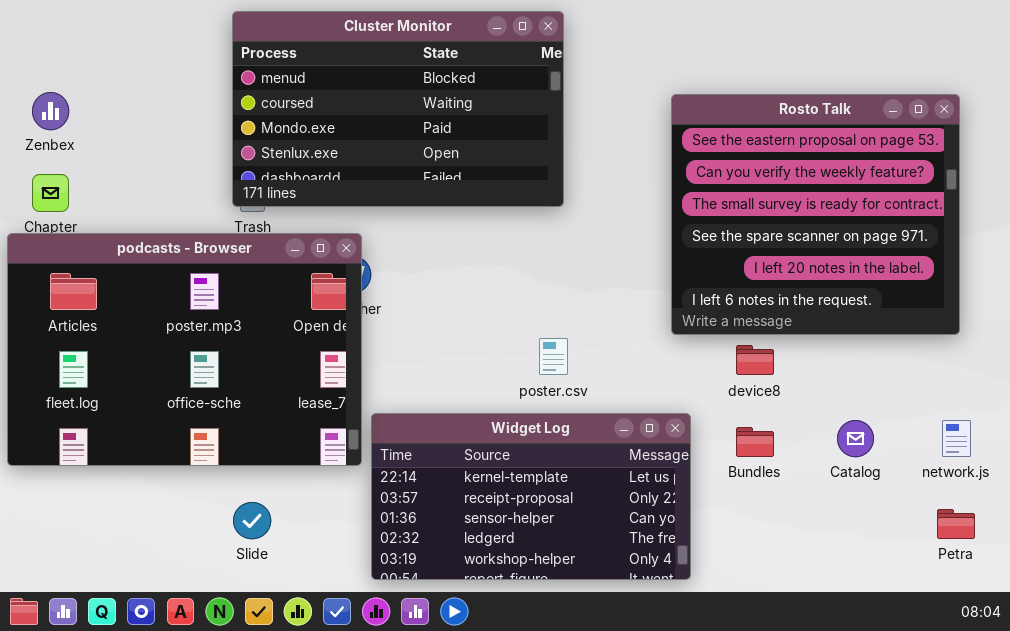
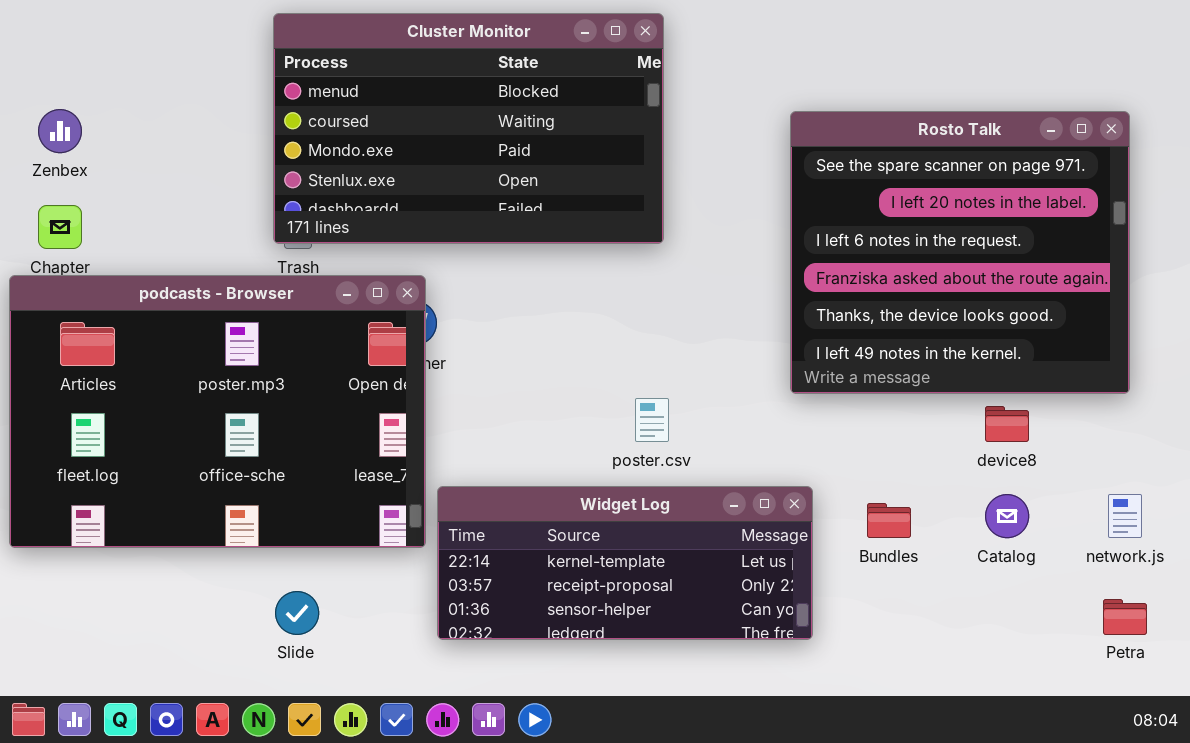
Rosto Talk: [671,94,960,335] -> [790,111,1130,394], scrolled down 3 rows
device8: [736,345,774,375] -> [985,406,1029,442], moved
Widget Log: [371,413,691,580] -> [437,486,813,640], resized

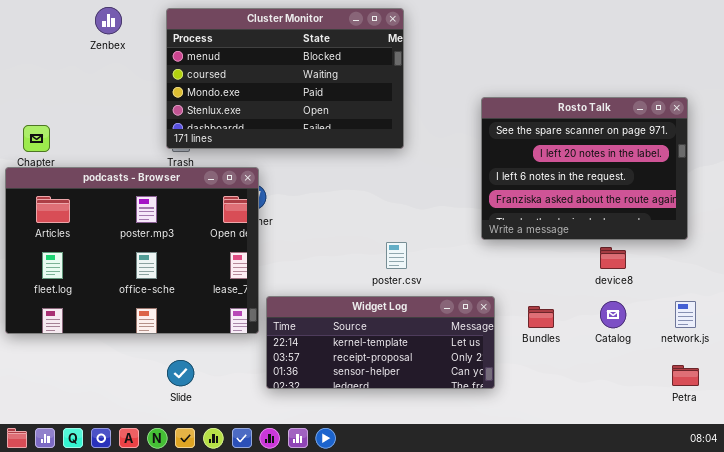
Zenbex: [38,109,82,153] -> [95,7,122,34], moved
Rosto Talk: [790,111,1130,394] -> [481,97,688,240], resized

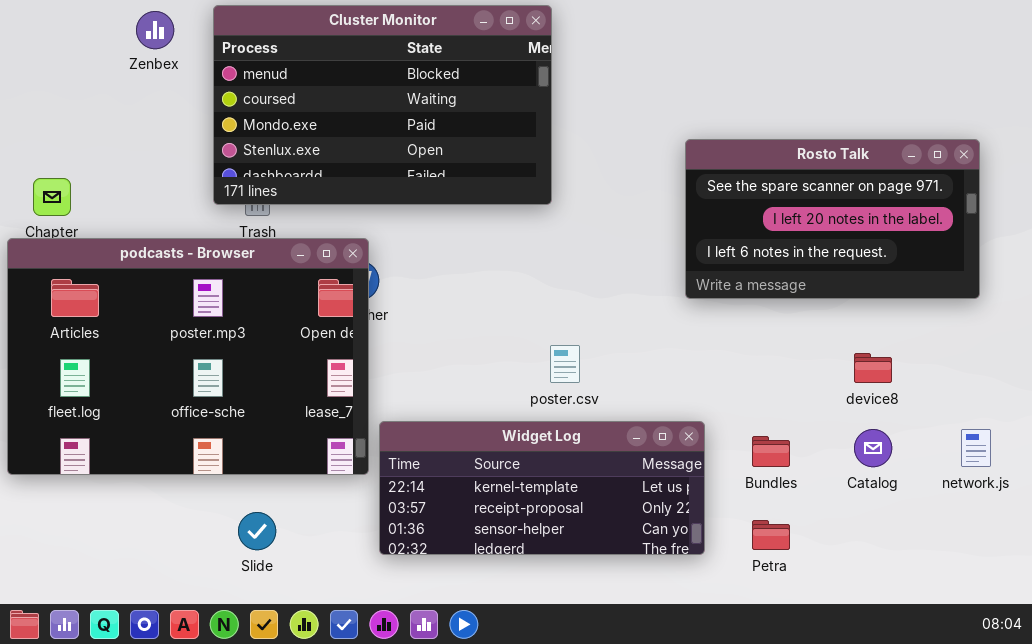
Cluster Monitor: [166,8,404,149] -> [213,5,552,205], moved
Rosto Talk: [481,97,688,240] -> [685,139,980,299], resized
Petra: [672,365,699,386] -> [752,520,790,550], moved

